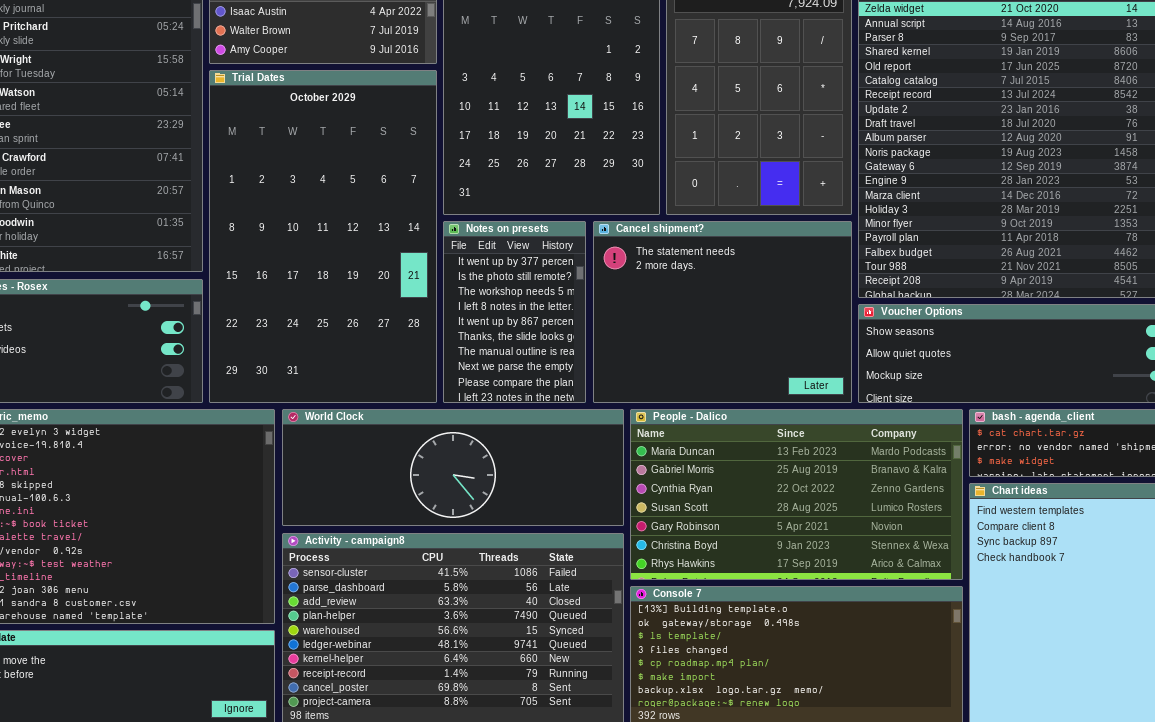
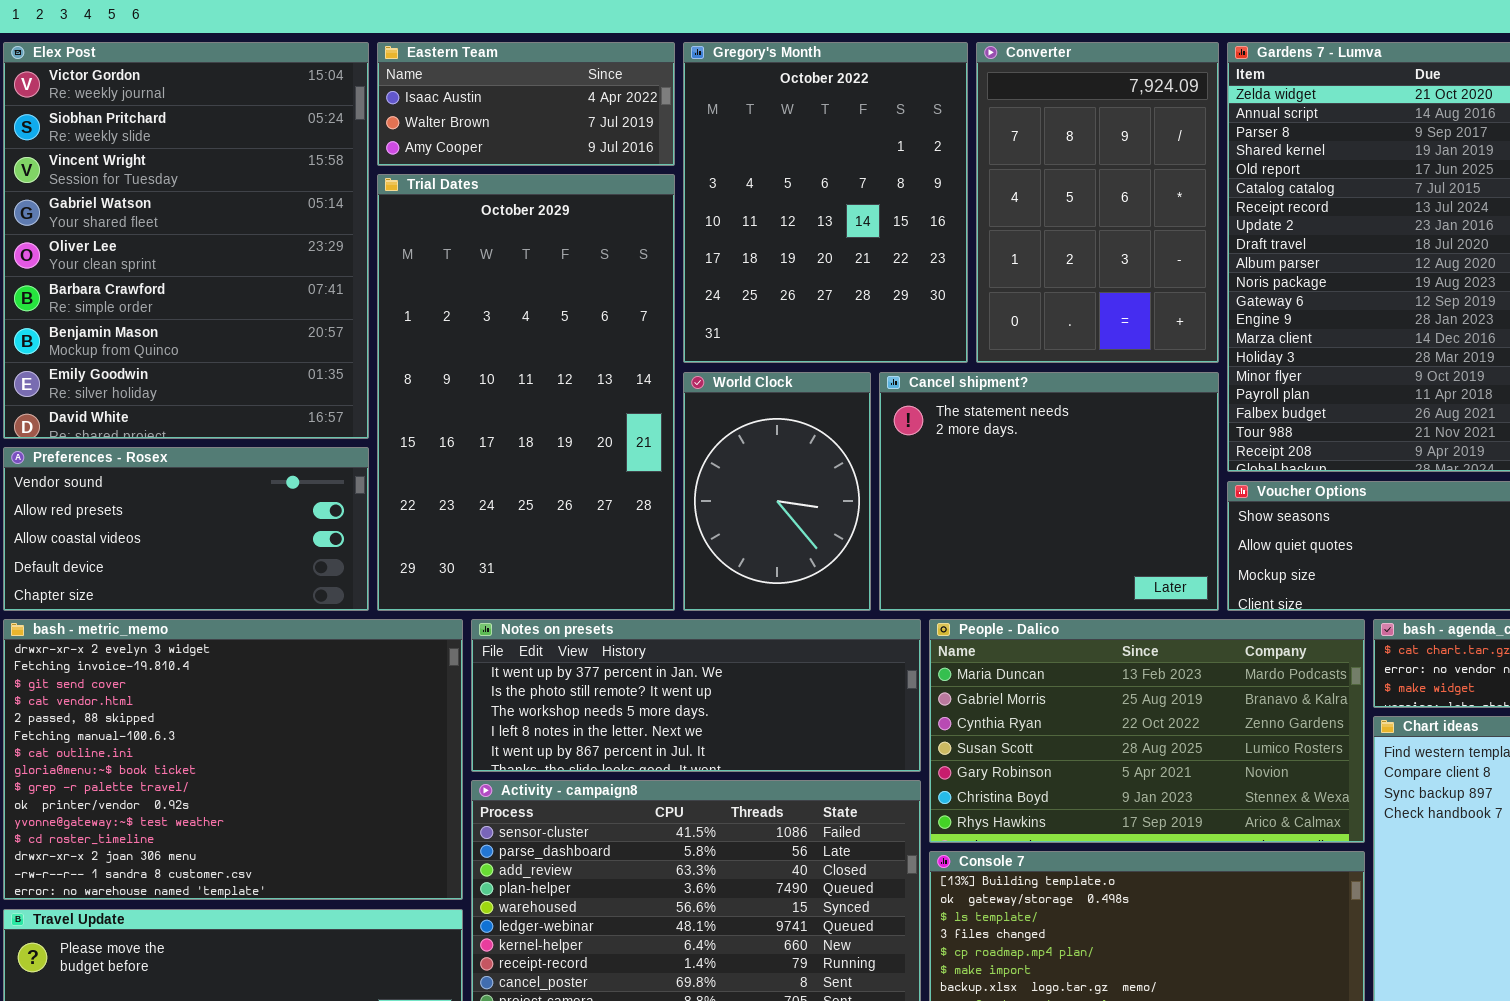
Notes on presets: [443,221,586,403] -> [471,619,921,772], moved, resized
World Clock: [282,409,624,526] -> [683,372,871,611], moved, resized

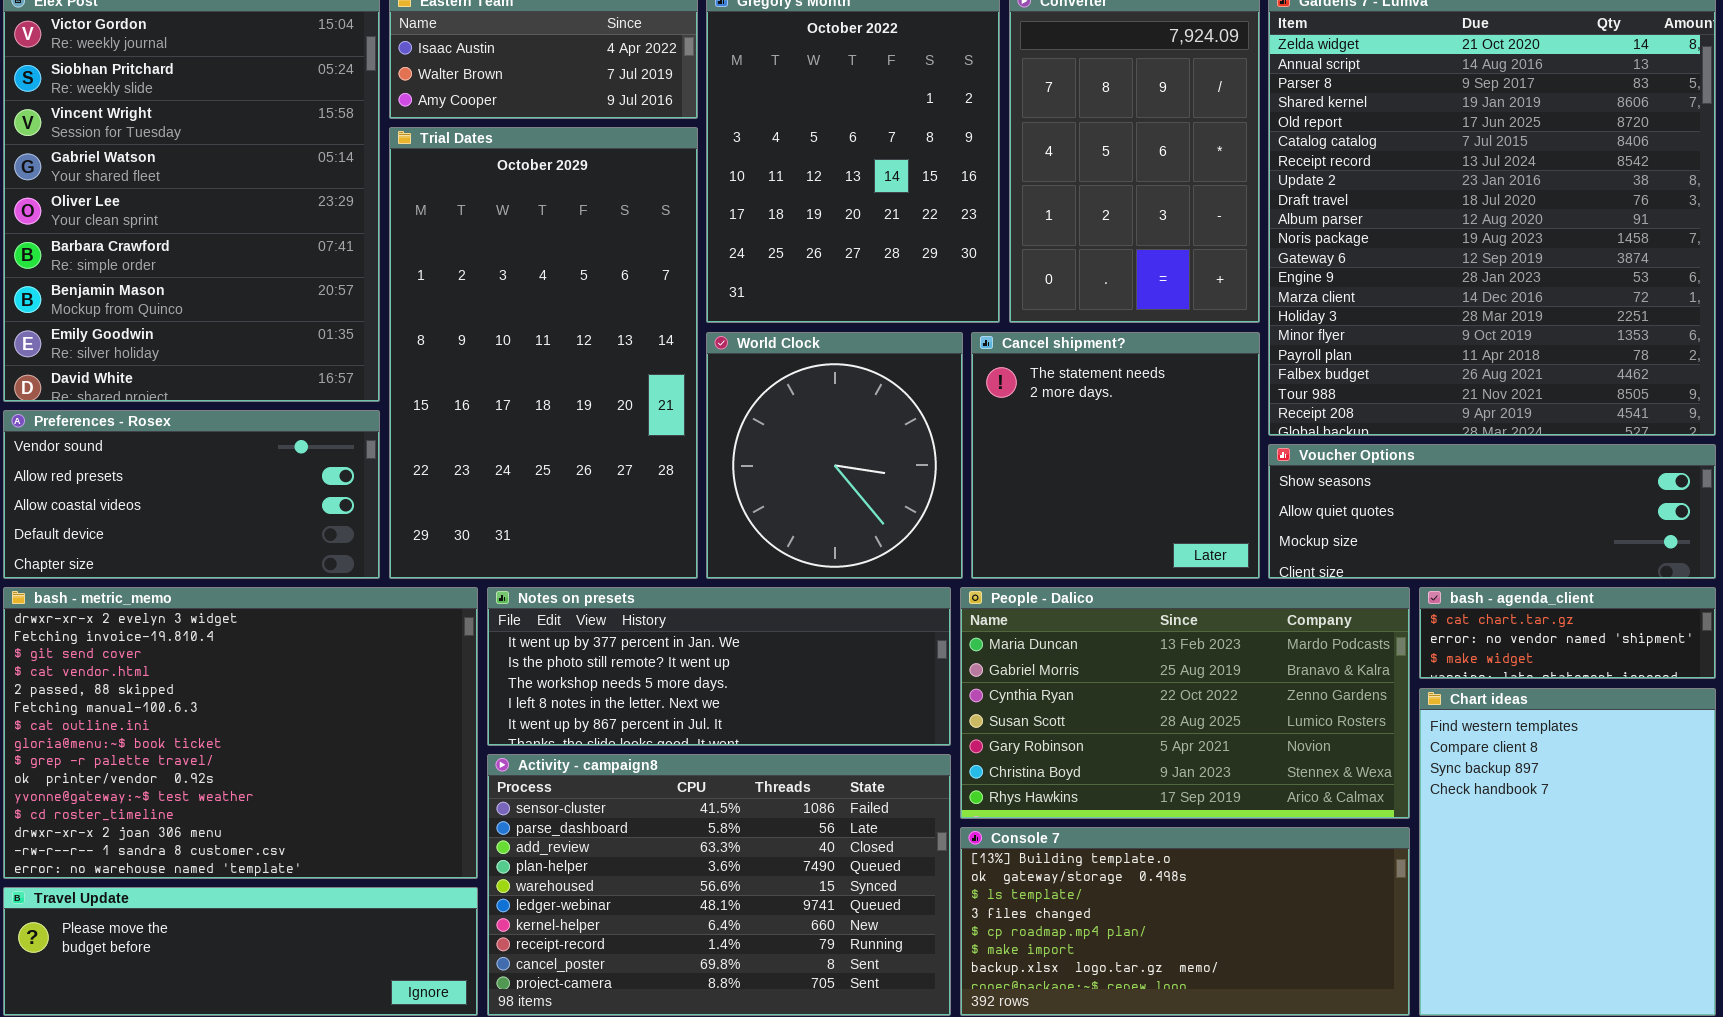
World Clock: [683,372,871,611] -> [706,332,963,579], resized
Cancel shipment?: [879,372,1219,611] -> [971,332,1260,579], resized

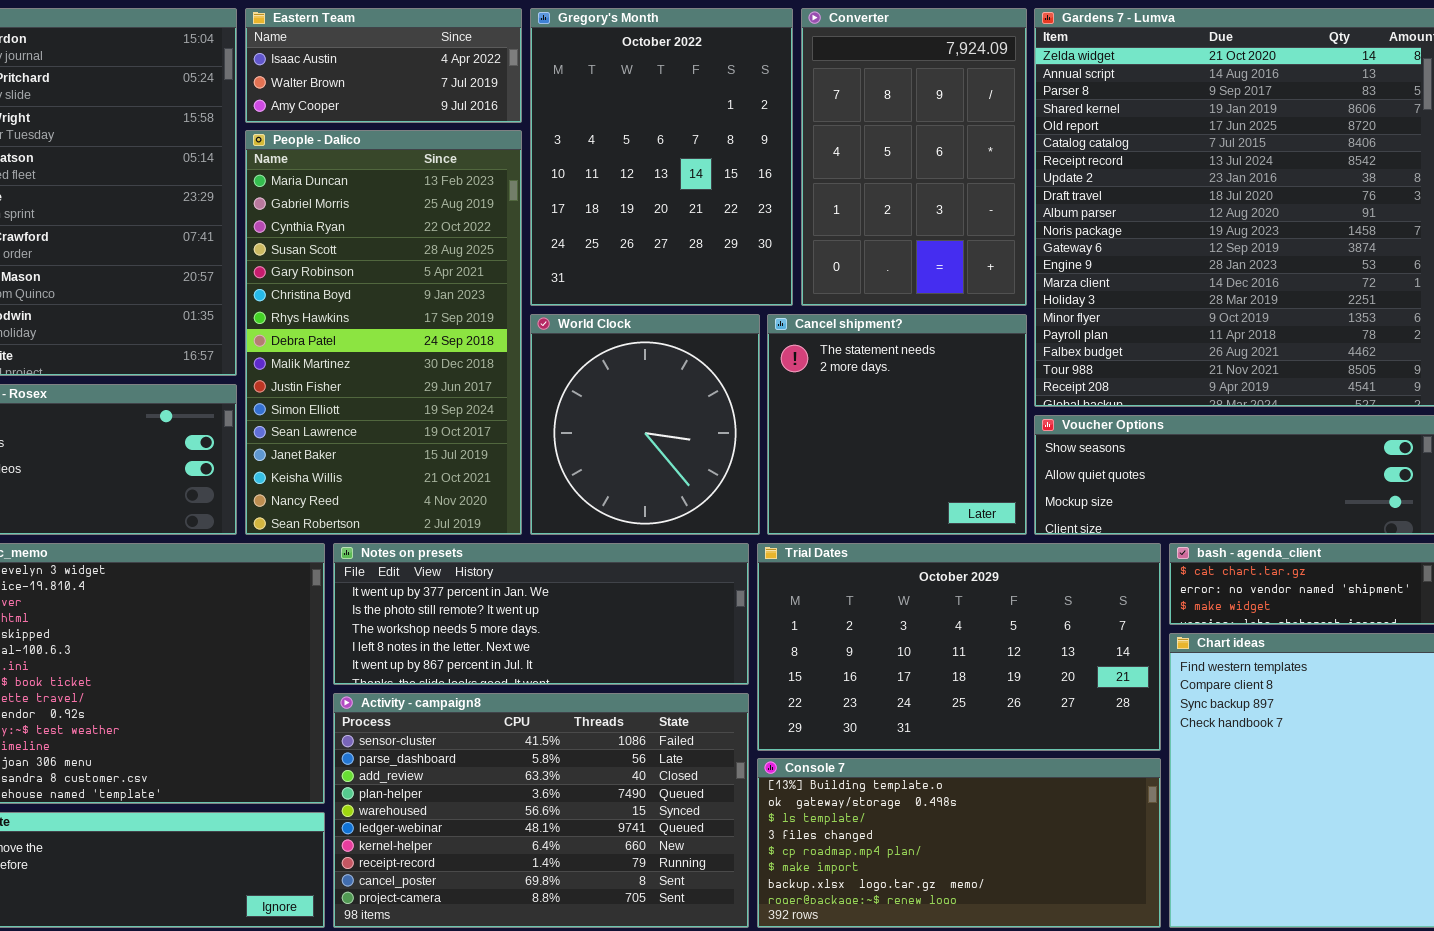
Trial Dates: [389,127,698,579] -> [757,543,1161,751], moved, resized
People - Dalico: [960,587,1410,819] -> [245,130,522,535], moved, resized

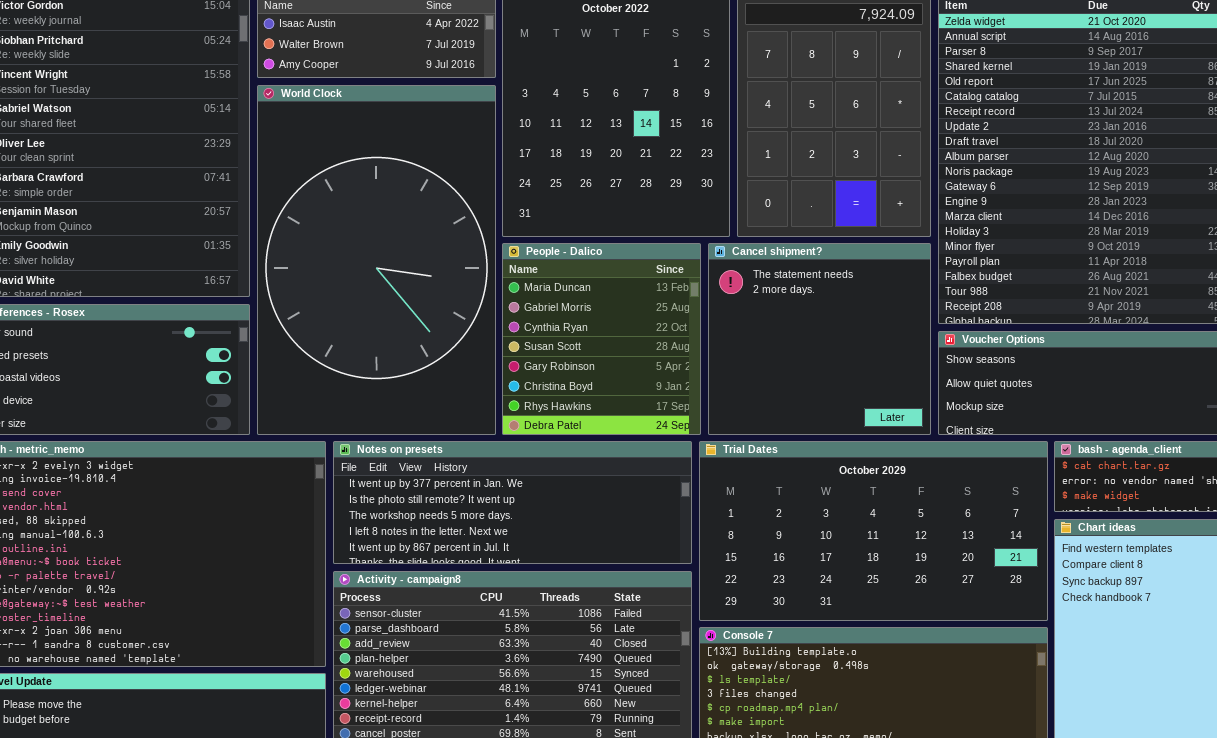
People - Dalico: [245,130,522,535] -> [502,243,701,435], moved, resized
World Clock: [530,314,760,535] -> [257,85,496,435], moved, resized

